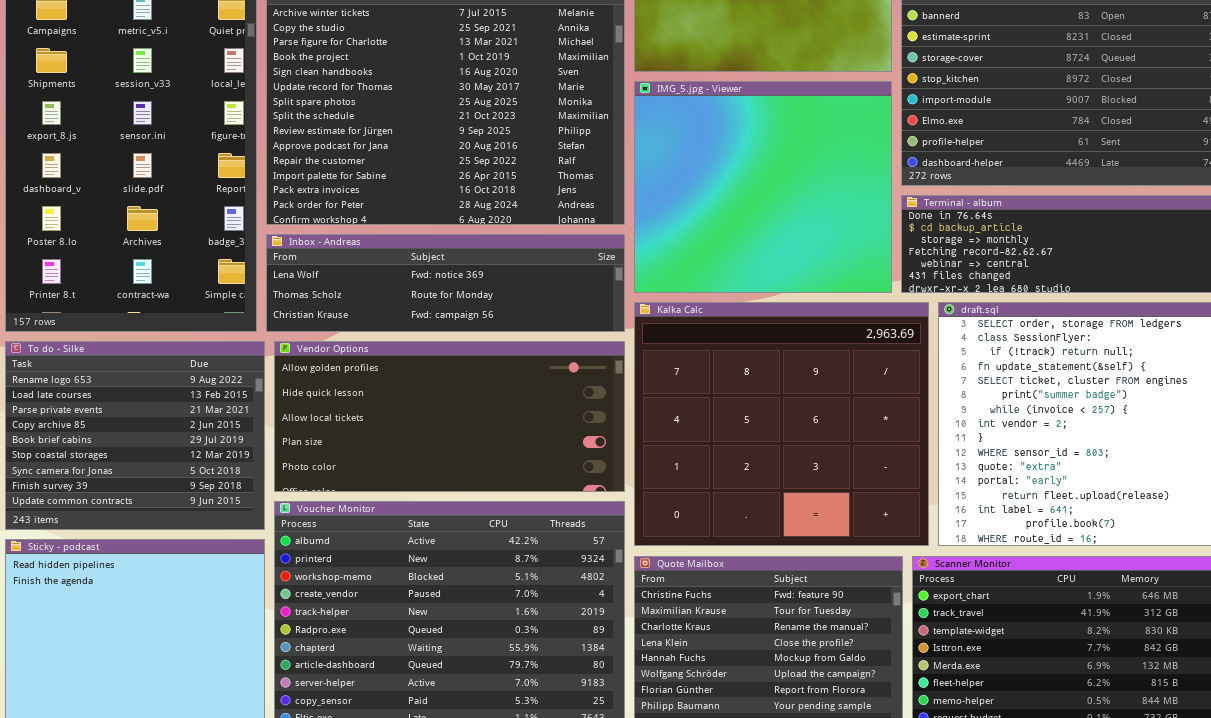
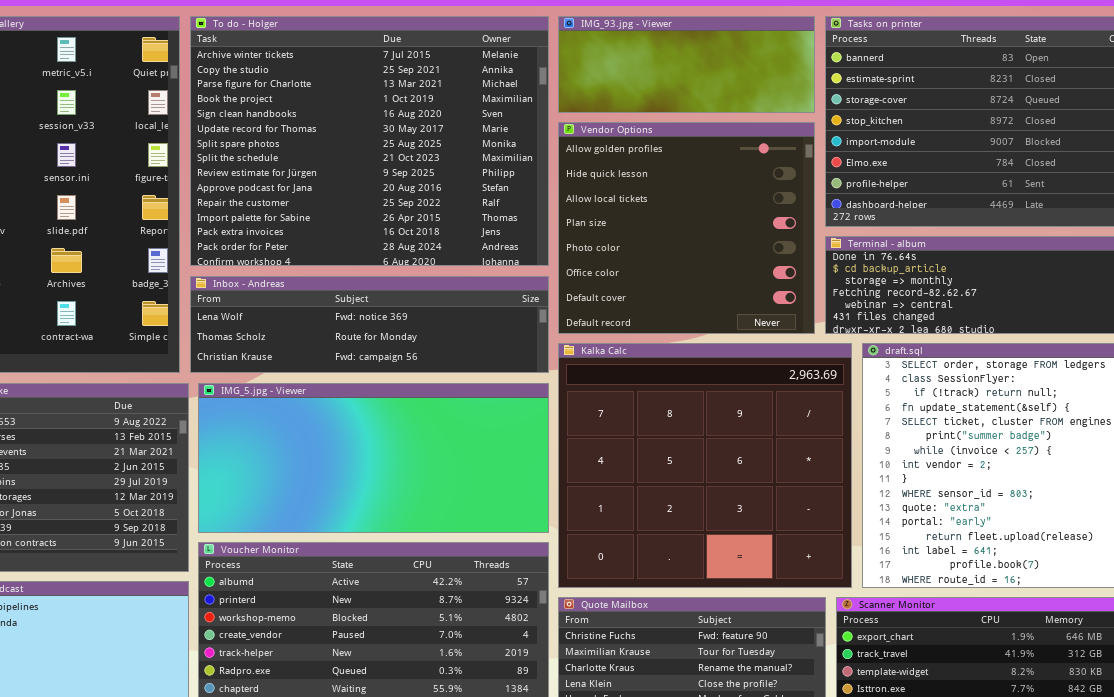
IMG_5.jpg - Viewer: [634,81,892,293] -> [198,383,549,533], moved, resized
Vendor Options: [274,341,625,492] -> [558,122,815,334], moved, resized

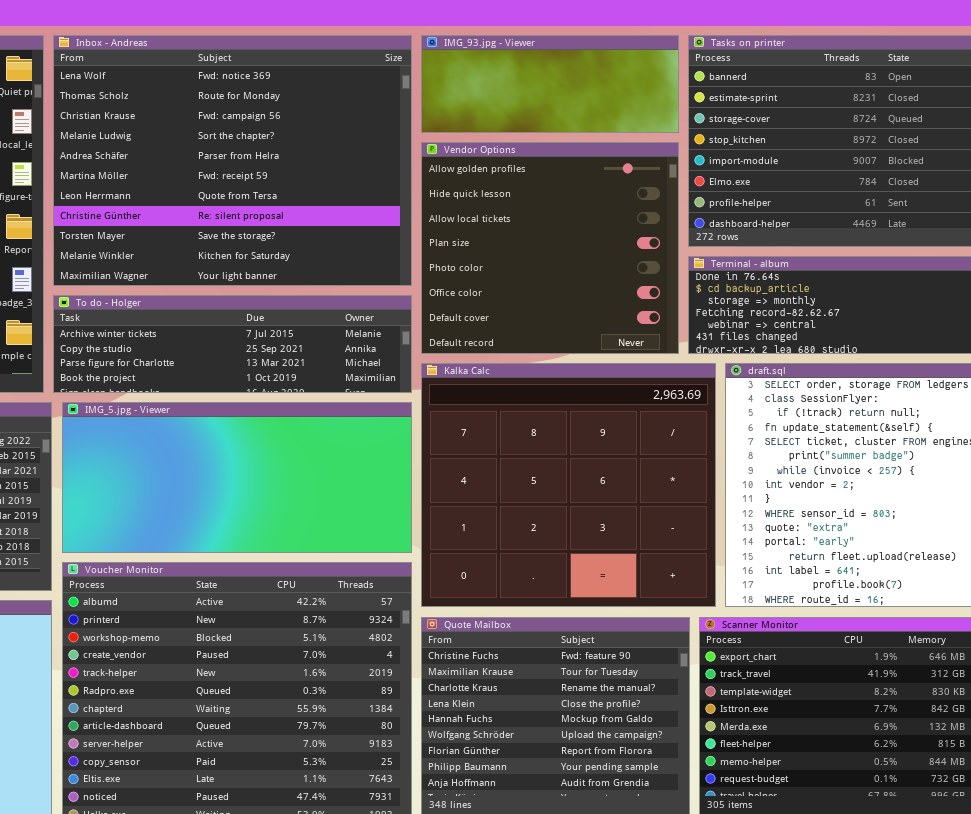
To do - Holger: [190,16,549,266] -> [53,295,412,393], moved, resized
Inbox - Andreas: [190,276,549,373] -> [53,35,412,286], moved, resized

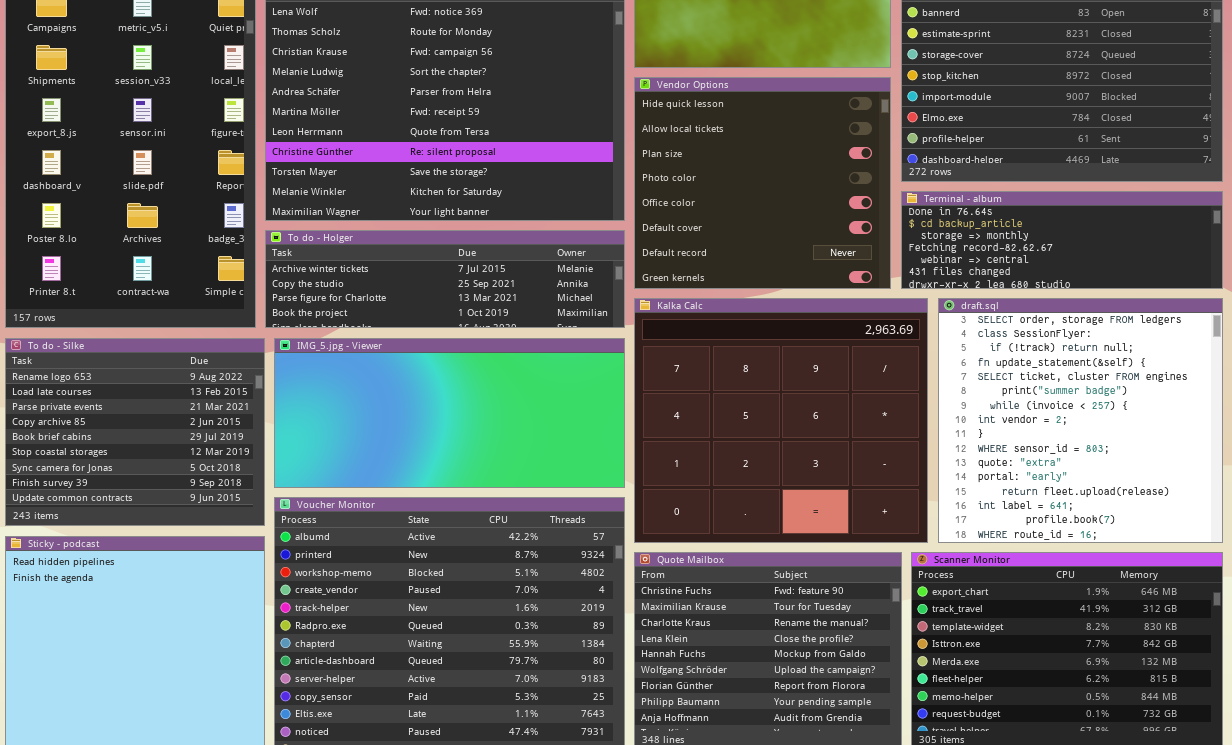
Vendor Options: [421,142,679,354] -> [634,77,891,289], scrolled down 1 row

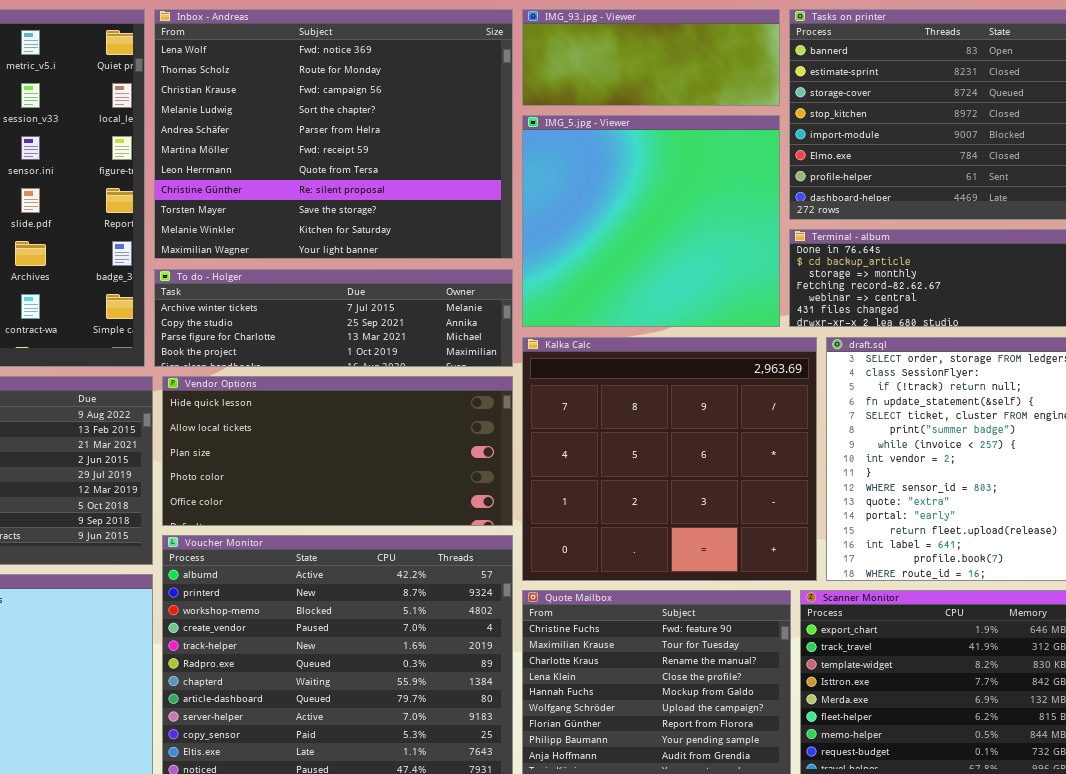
Vendor Options: [634,77,891,289] -> [162,376,513,526], moved, resized
IMG_5.jpg - Viewer: [274,338,625,488] -> [522,115,780,327], moved, resized

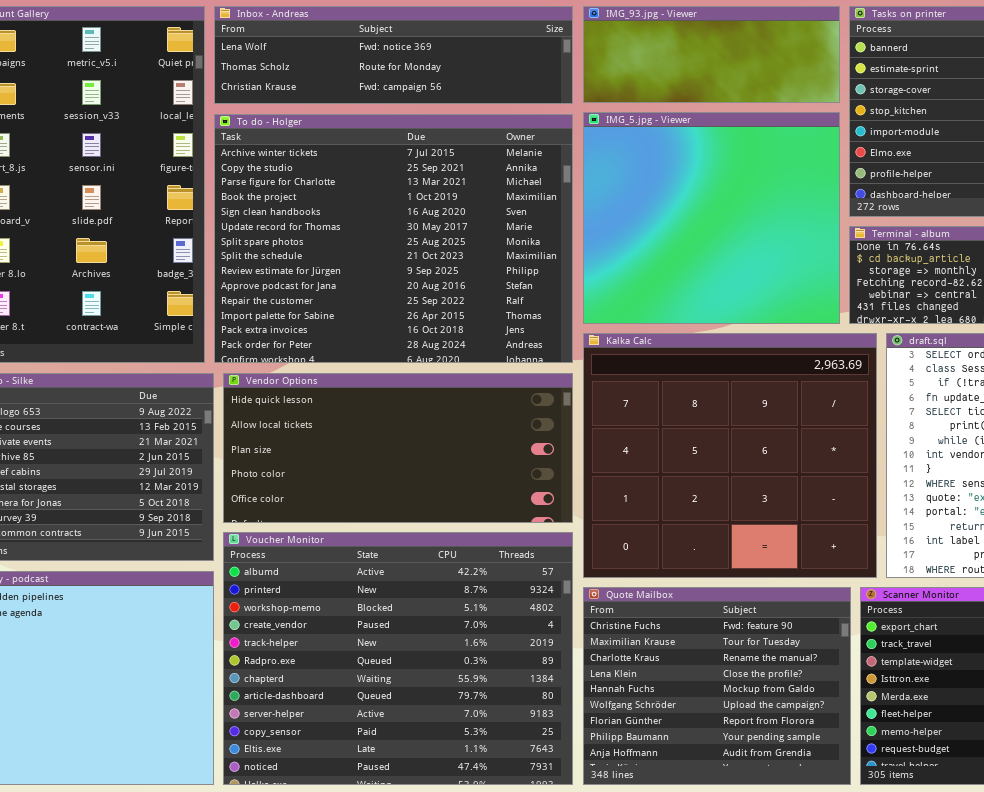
Inbox - Andreas: [154,9,513,259] -> [214,6,573,104], resized
To do - Holger: [154,269,513,367] -> [214,114,573,363], resized

